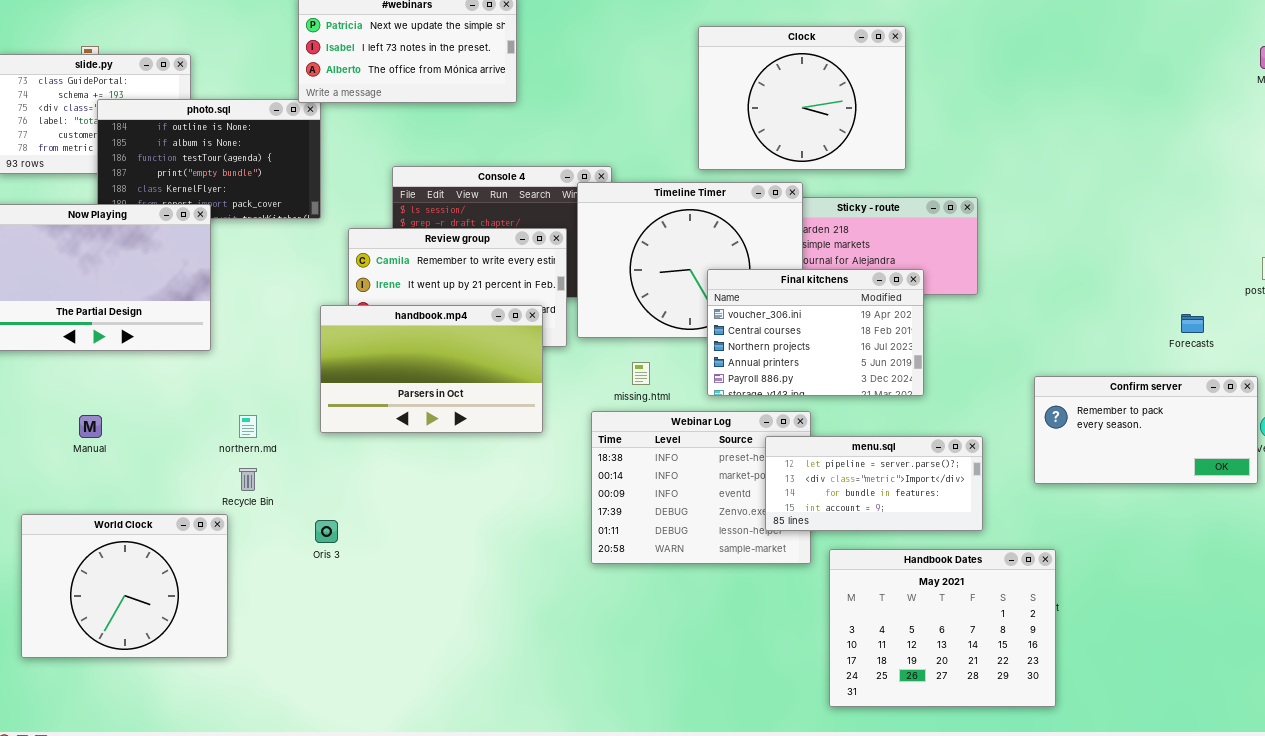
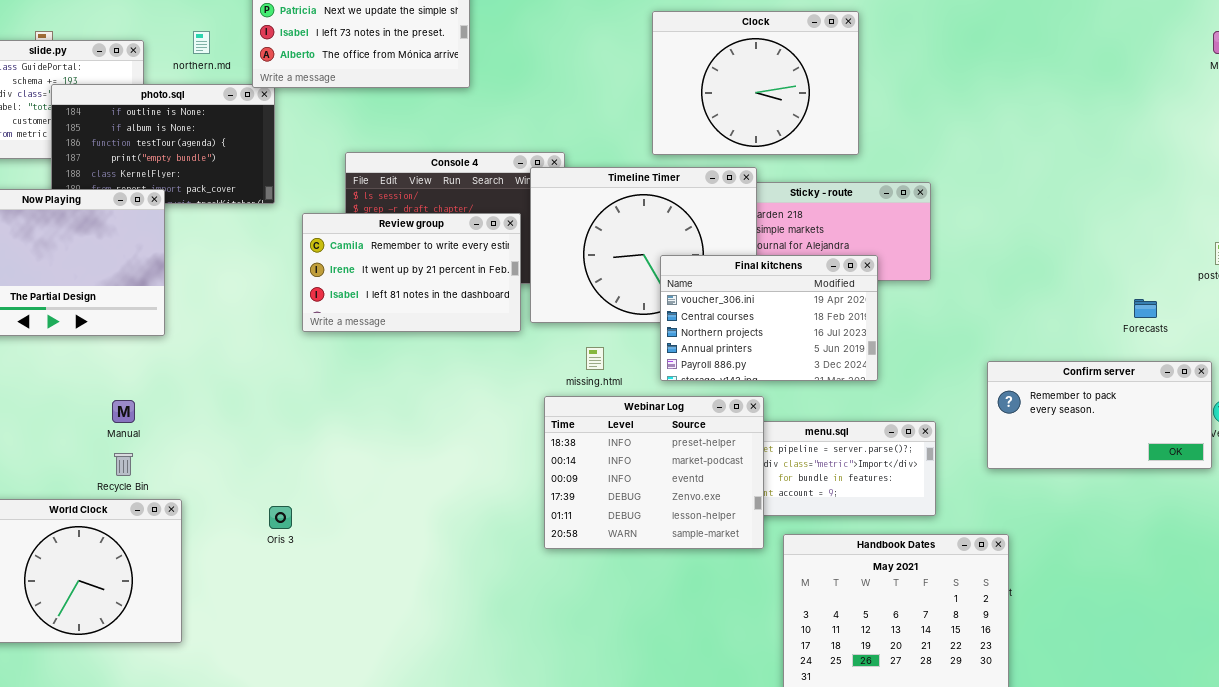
handbook.mp4: [320,305,543,433] -> none, closed
Webinar Log: [591,411,811,564] -> [544,396,764,549], raised
Manual: [79,415,102,438] -> [112,400,135,423], moved
northern.md: [239,415,257,438] -> [193,31,210,54], moved
Recycle Bin: [239,468,257,491] -> [114,453,133,476], moved

